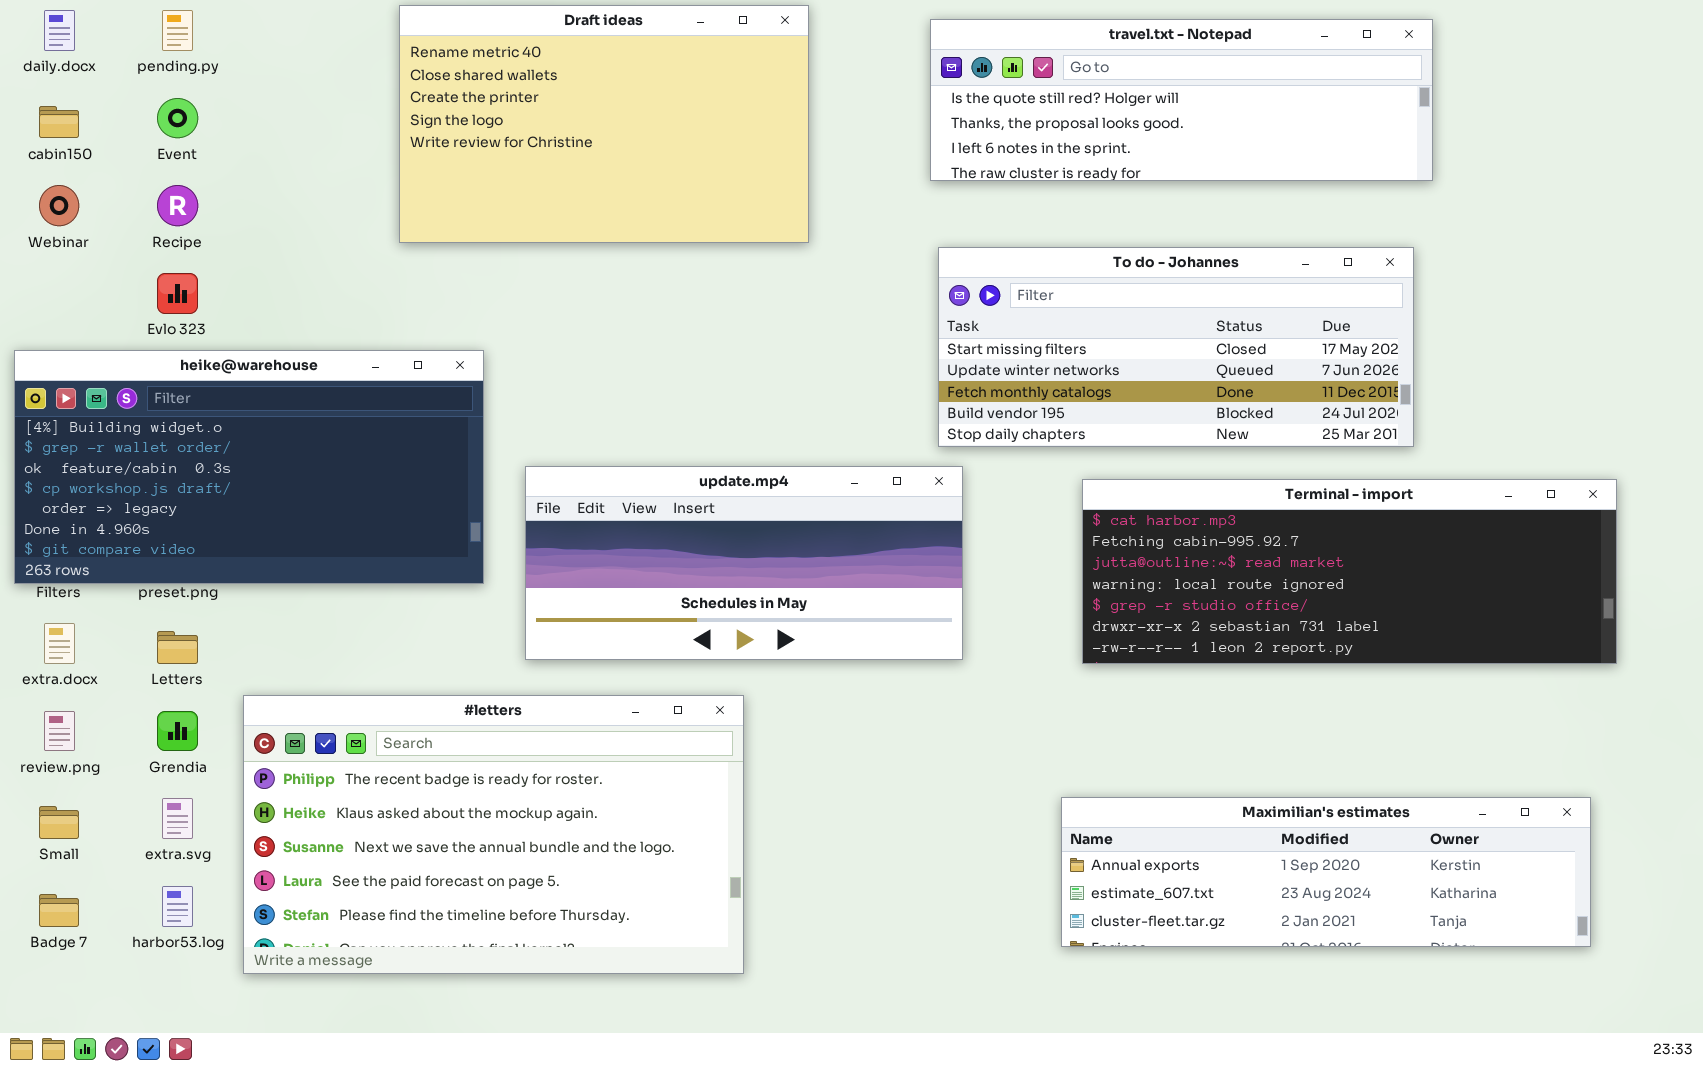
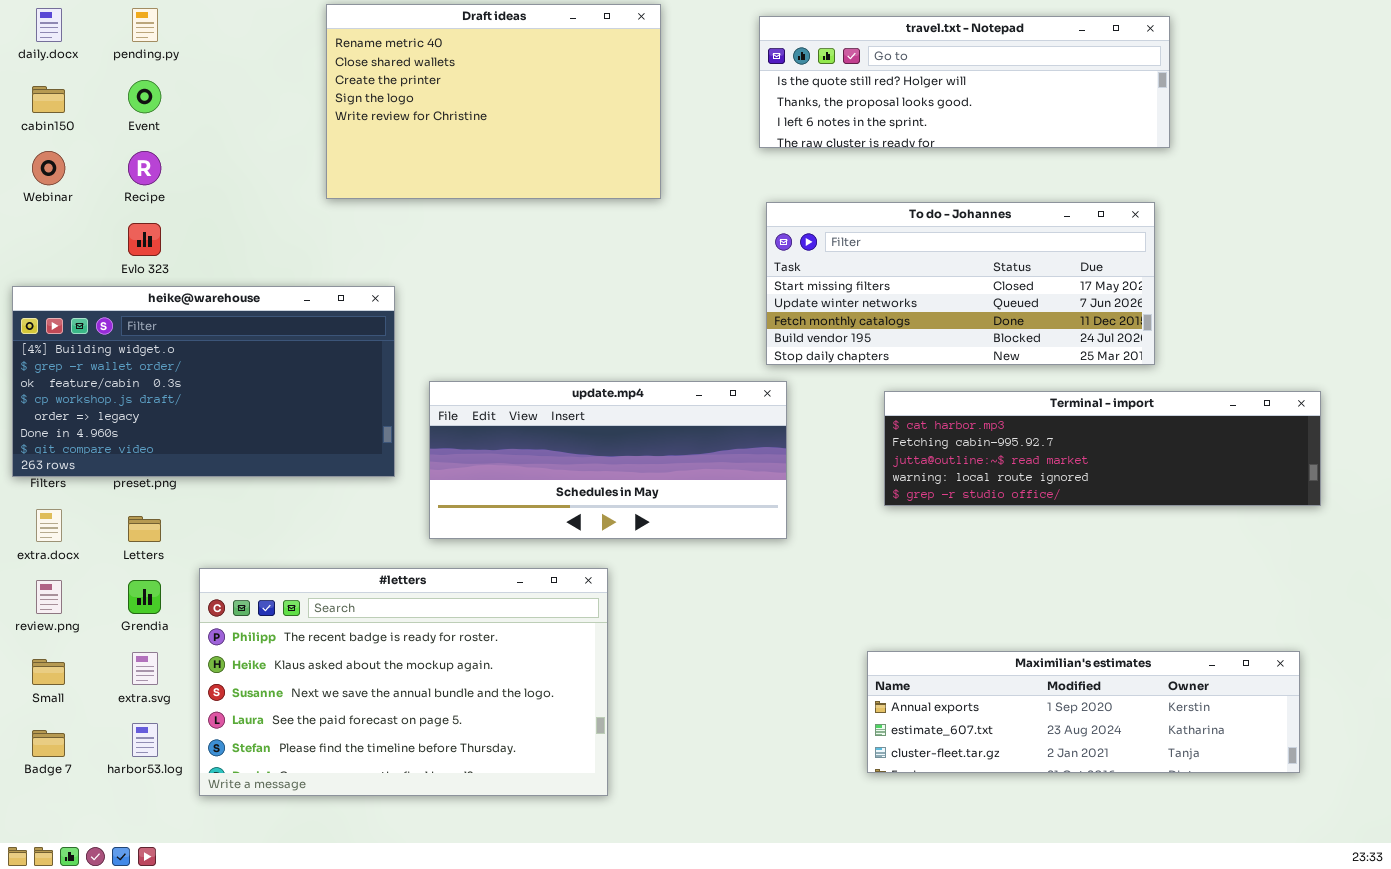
Terminal - import: [1082,479,1617,664] -> [884,391,1321,506], resized

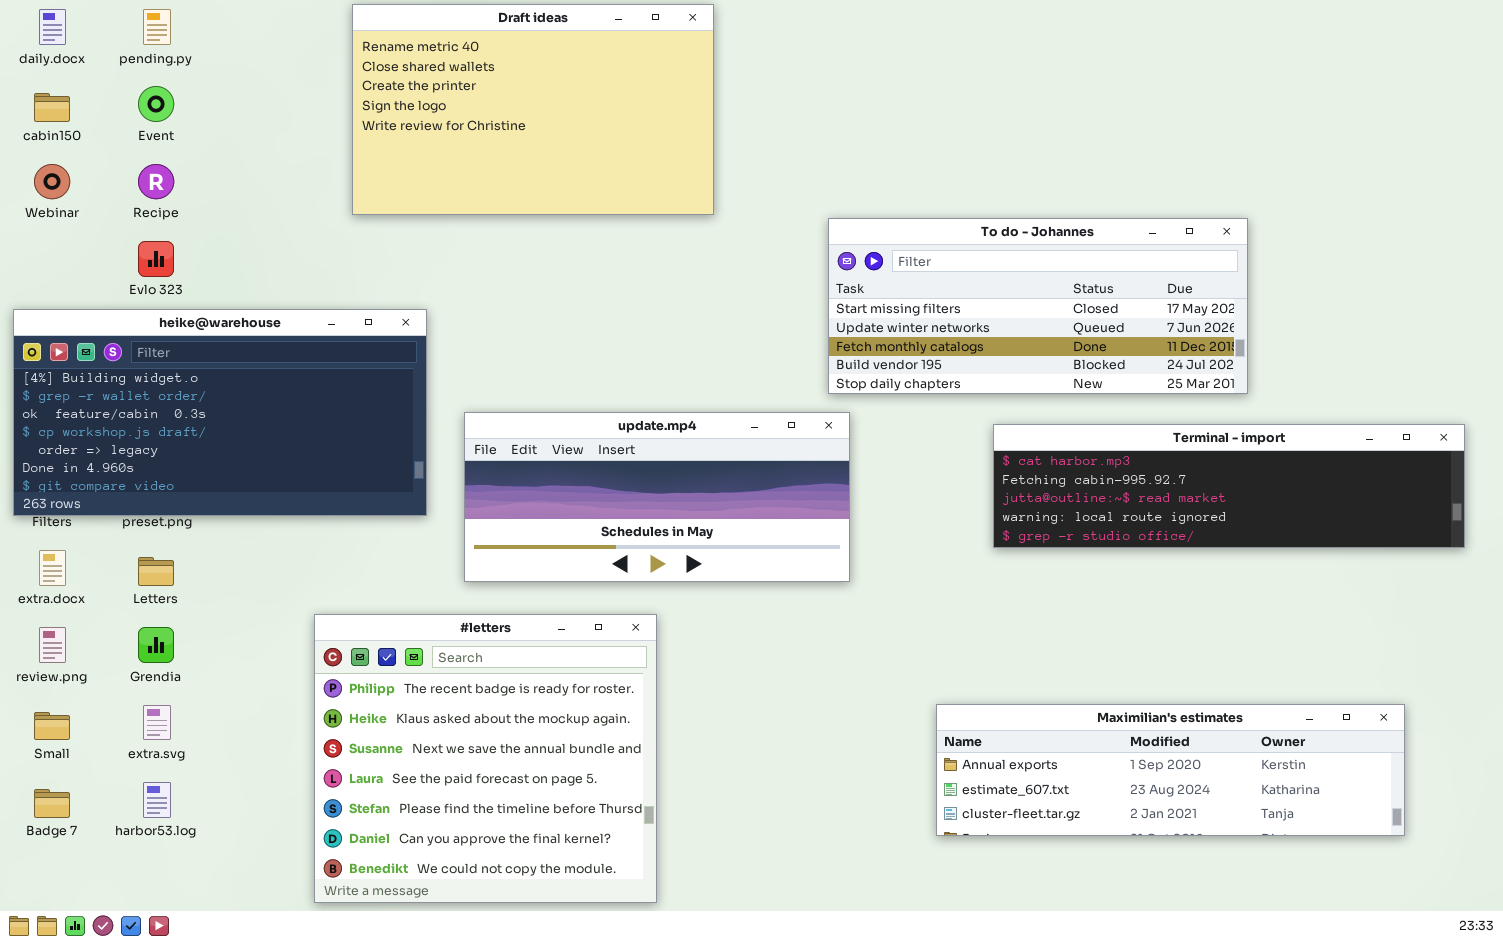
travel.txt - Notepad: [759,16,1170,148] -> none, closed
Terminal - import: [884,391,1321,506] -> [993,424,1465,548], moved
#letters: [199,568,608,796] -> [314,614,657,903], resized

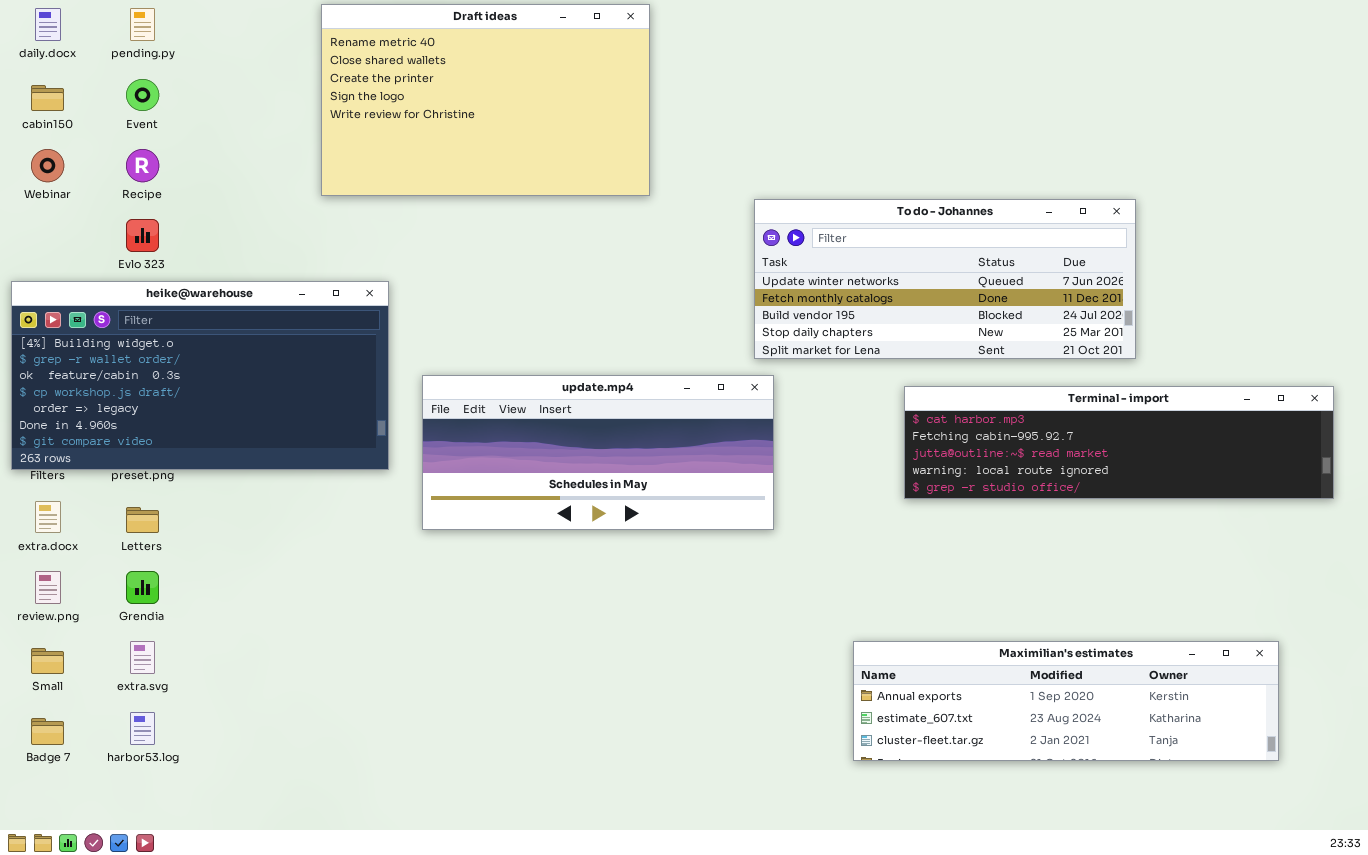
To do - Johannes: [828,218,1248,394] -> [754,199,1136,359], scrolled down 1 row
#letters: [314,614,657,903] -> none, closed

